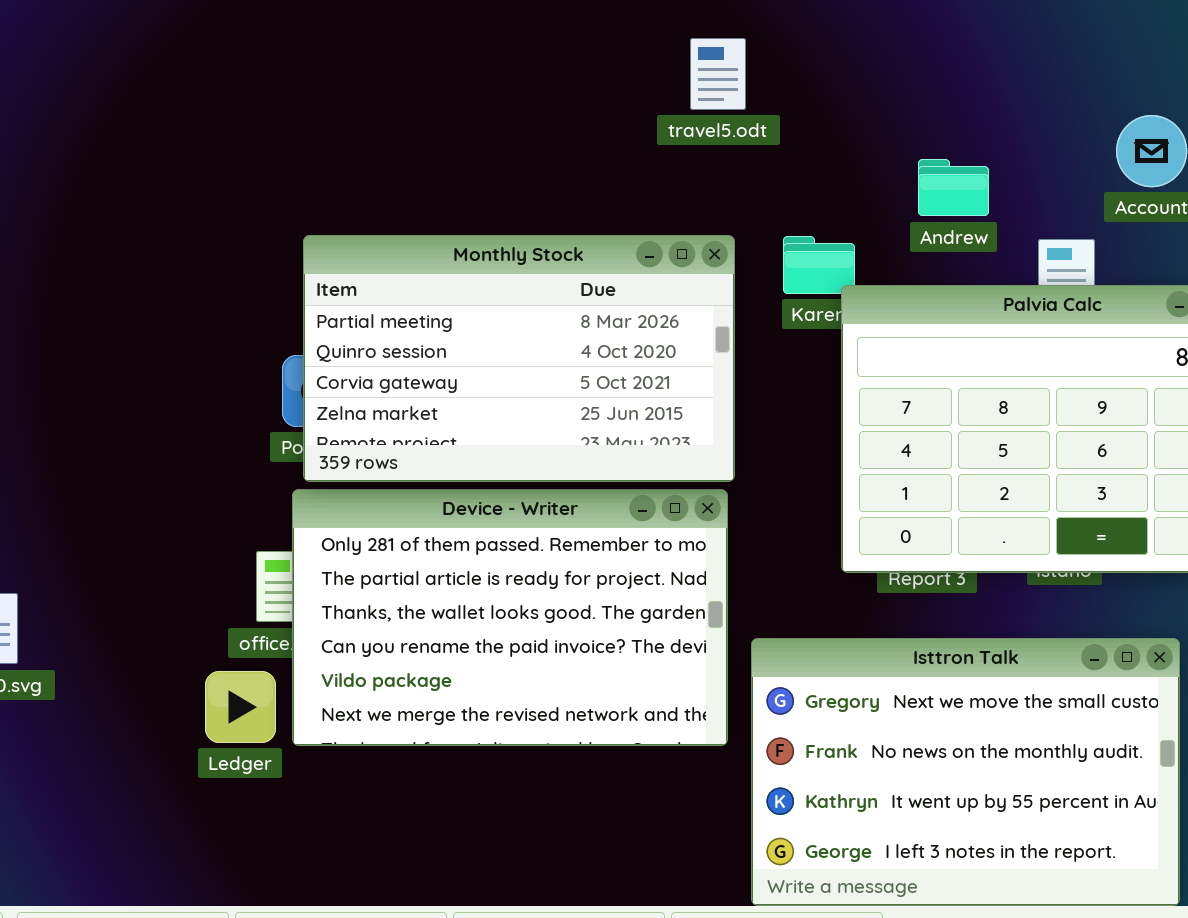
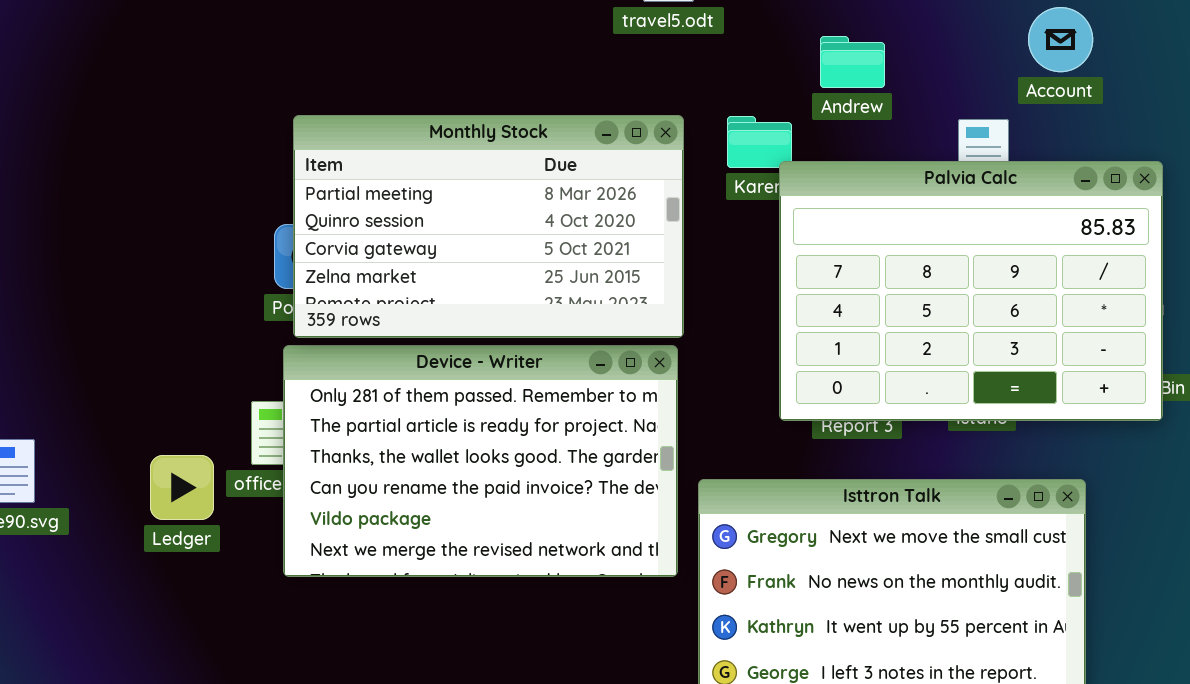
Andrew: [918,159,989,216] -> [820,36,885,88], moved
Ledger: [205,671,276,743] -> [150,455,214,520], moved

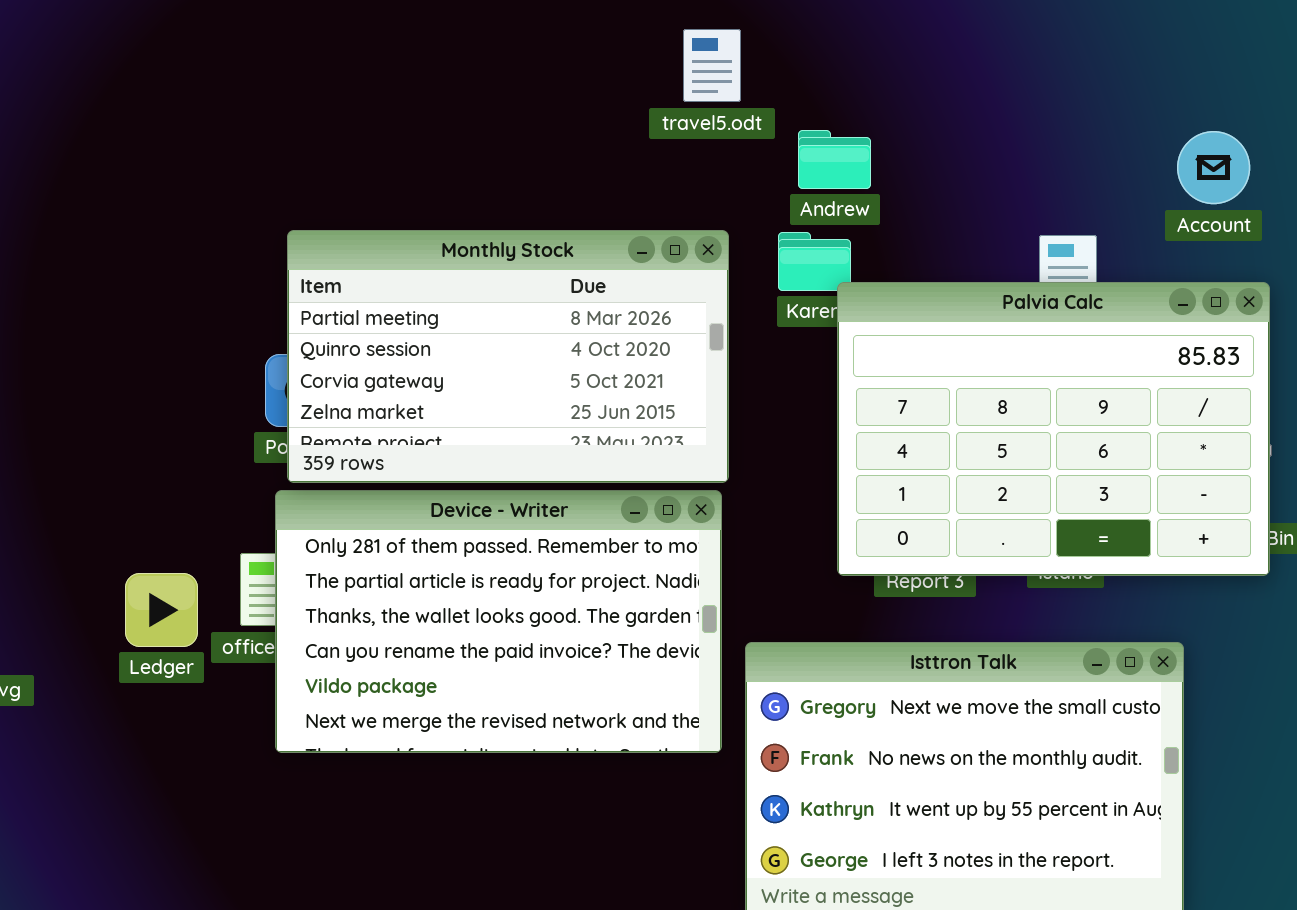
Account: [1028,7,1093,72] -> [1177,131,1250,204], moved
Andrew: [820,36,885,88] -> [798,130,871,189], moved
Ledger: [150,455,214,520] -> [125,573,198,647], moved

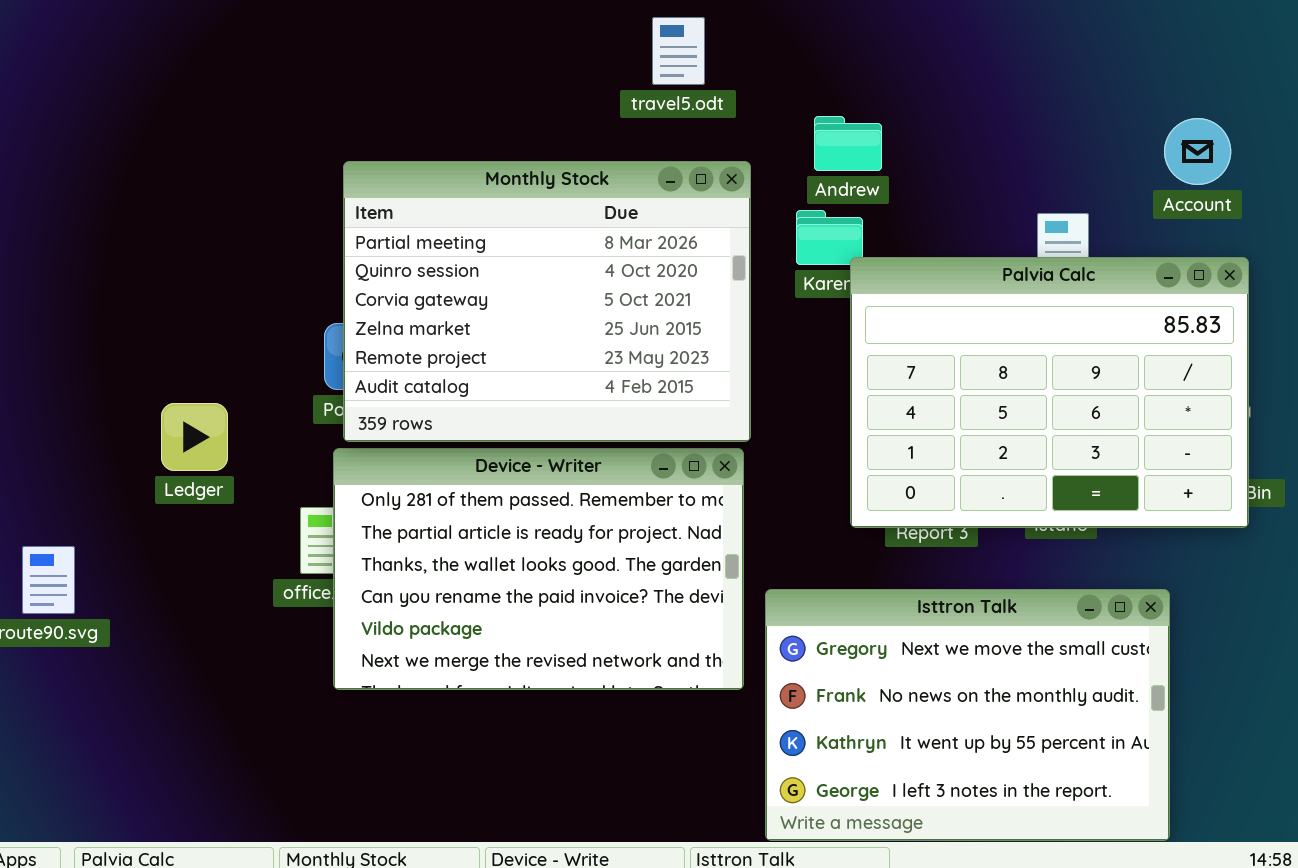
travel5.odt: [683,29,741,102] -> [652,17,705,85], moved
Monthly Stock: [287,230,729,483] -> [343,161,751,442], resized
Ledger: [125,573,198,647] -> [161,403,228,471], moved

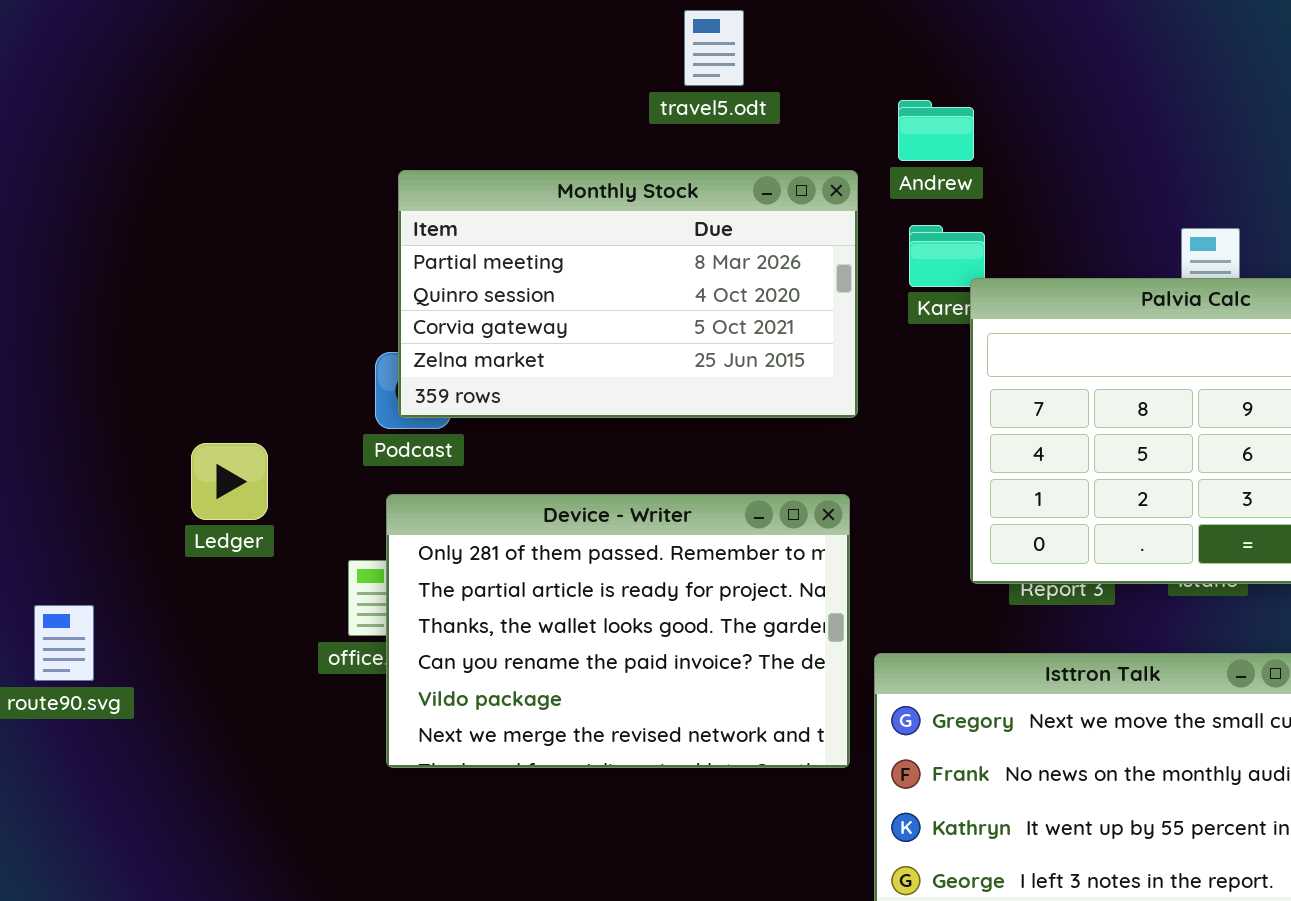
travel5.odt: [652,17,705,85] -> [684,10,744,86], moved
Andrew: [814,116,882,171] -> [898,100,974,161], moved
Monthly Stock: [343,161,751,442] -> [398,170,858,418], resized

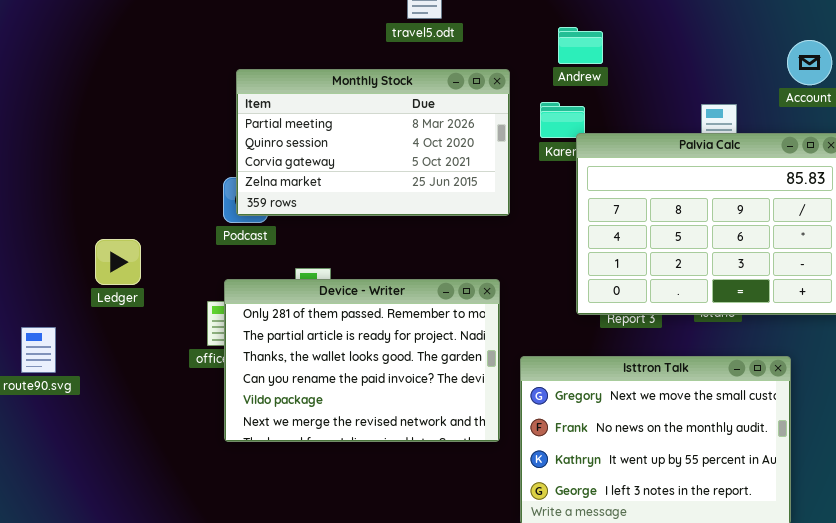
Andrew: [898,100,974,161] -> [558,27,603,64], moved
Ledger: [191,443,268,520] -> [95,239,141,285], moved
Device - Writer: [386,494,850,768] -> [224,279,500,442], moved

